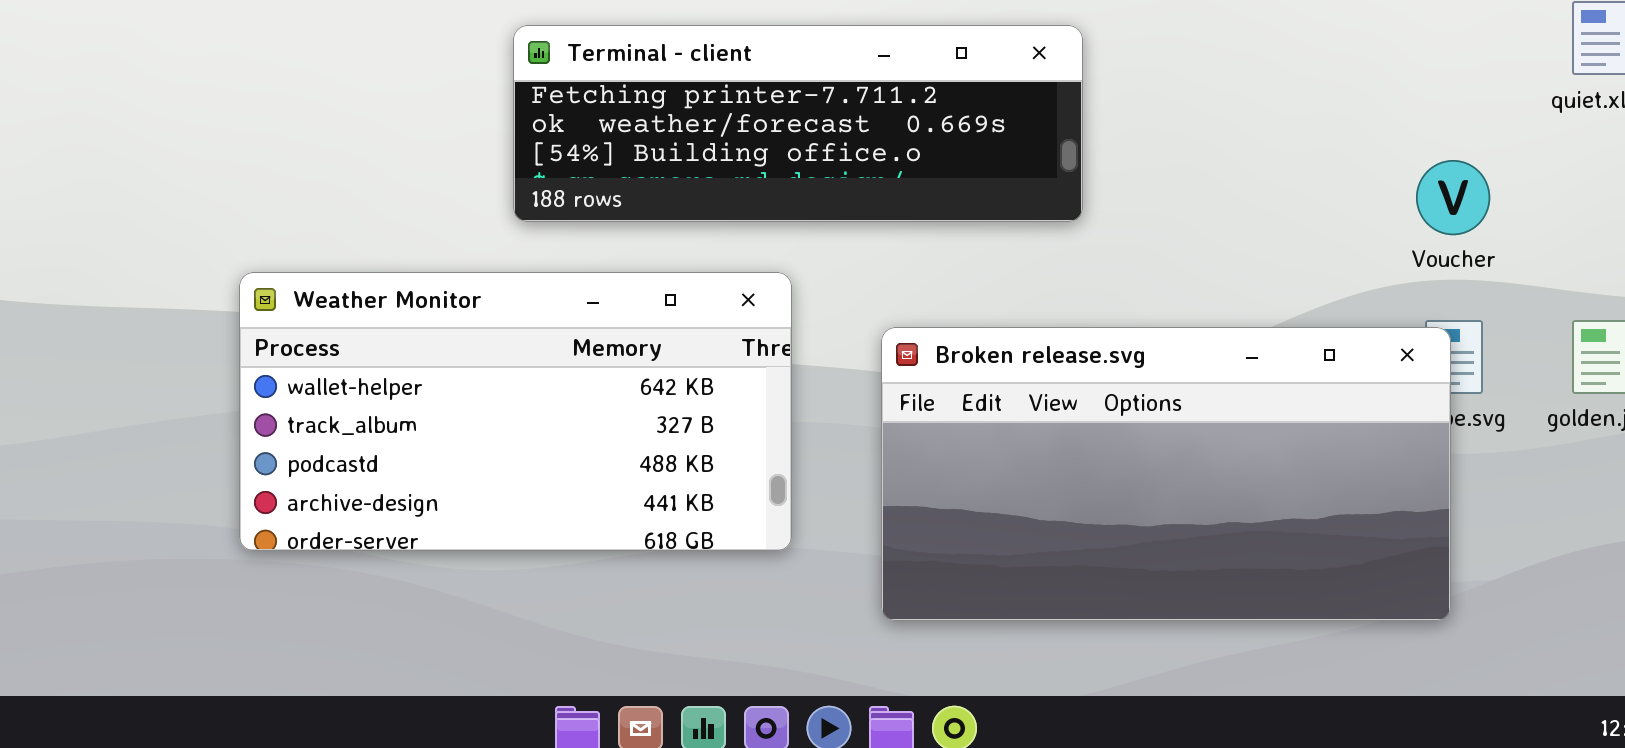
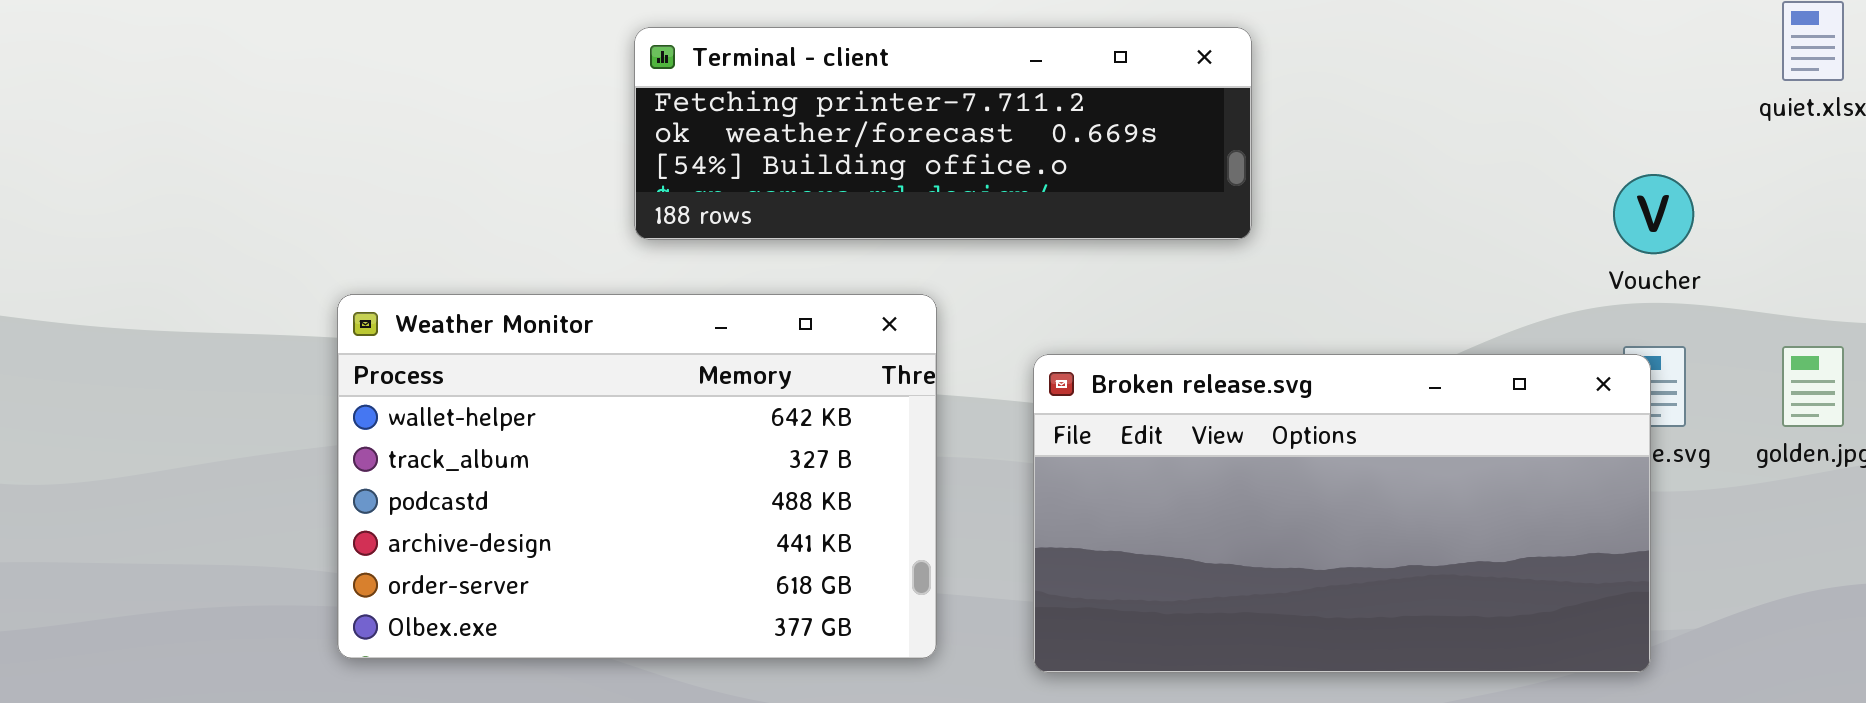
Weather Monitor: [239,272,792,551] -> [337,294,937,659], resized

